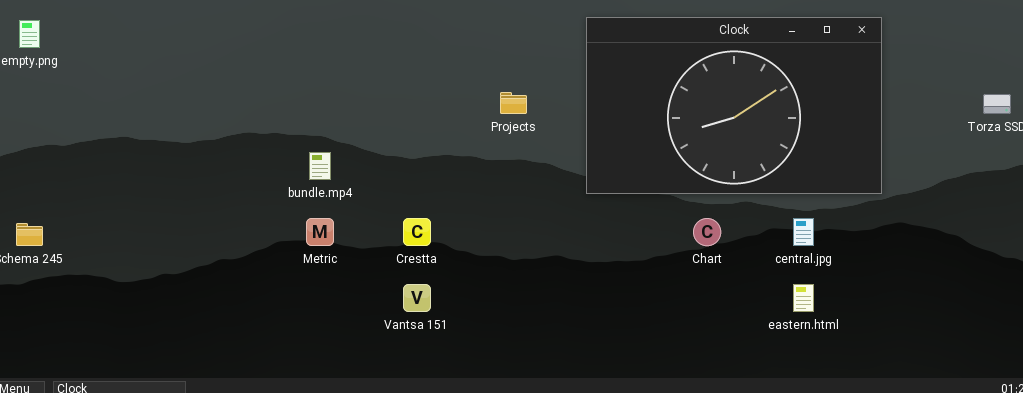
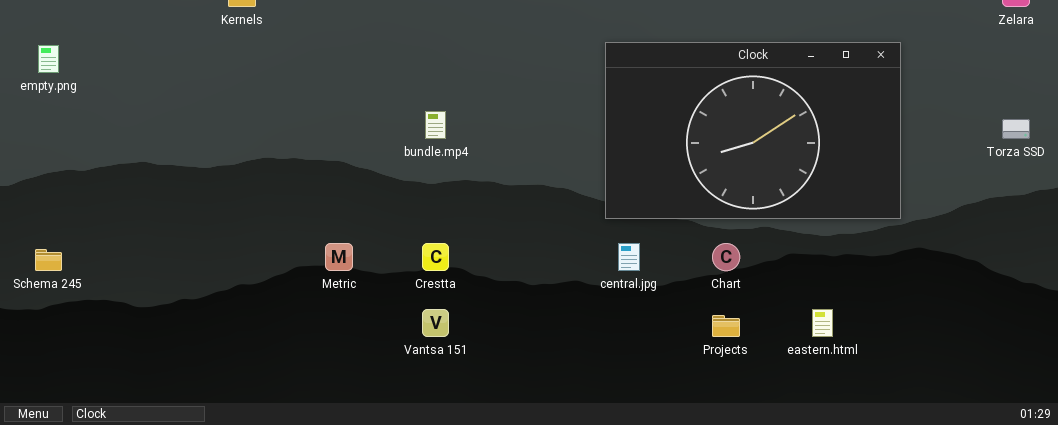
Projects: [500,92,527,114] -> [712,315,740,337], moved
bundle.mp4: [309,152,331,180] -> [425,111,446,139], moved
central.jpg: [793,218,814,246] -> [618,243,640,271], moved

